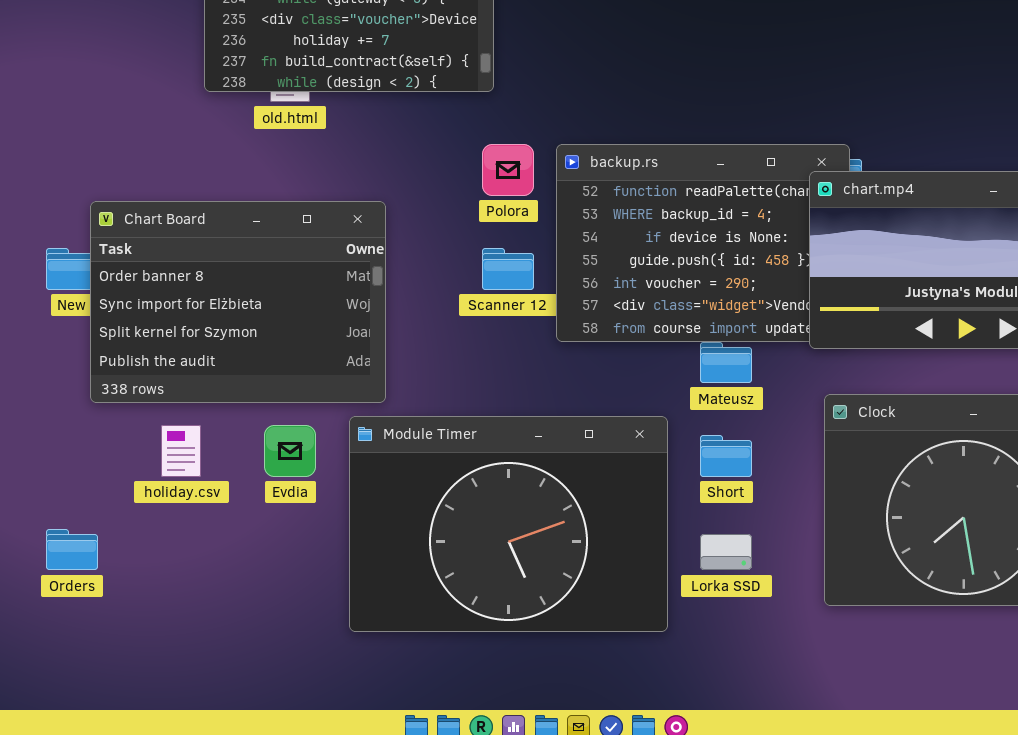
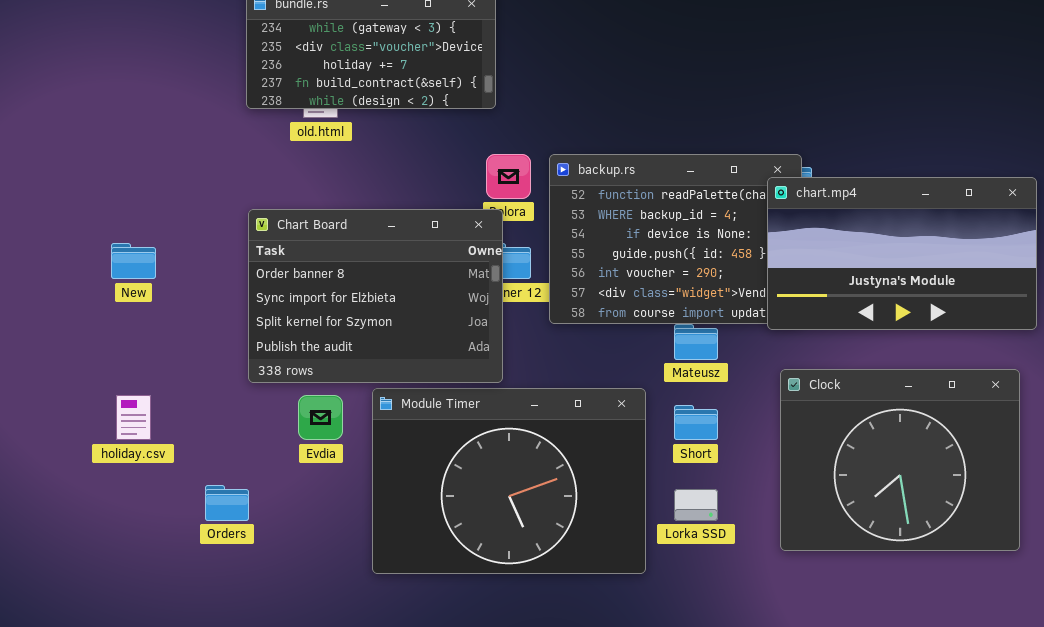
Chart Board: [90,201,386,403] -> [248,209,503,383], moved
holiday.csv: [161,425,201,477] -> [116,395,151,440], moved
Orders: [46,529,98,570] -> [205,485,249,521], moved

